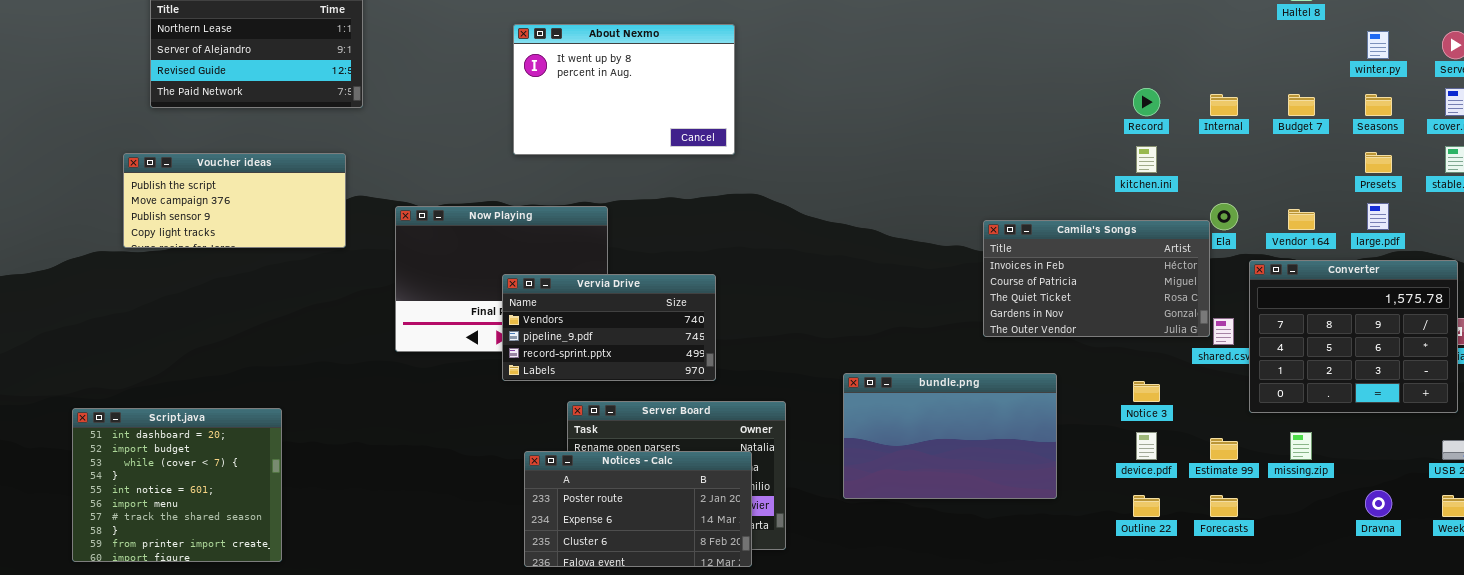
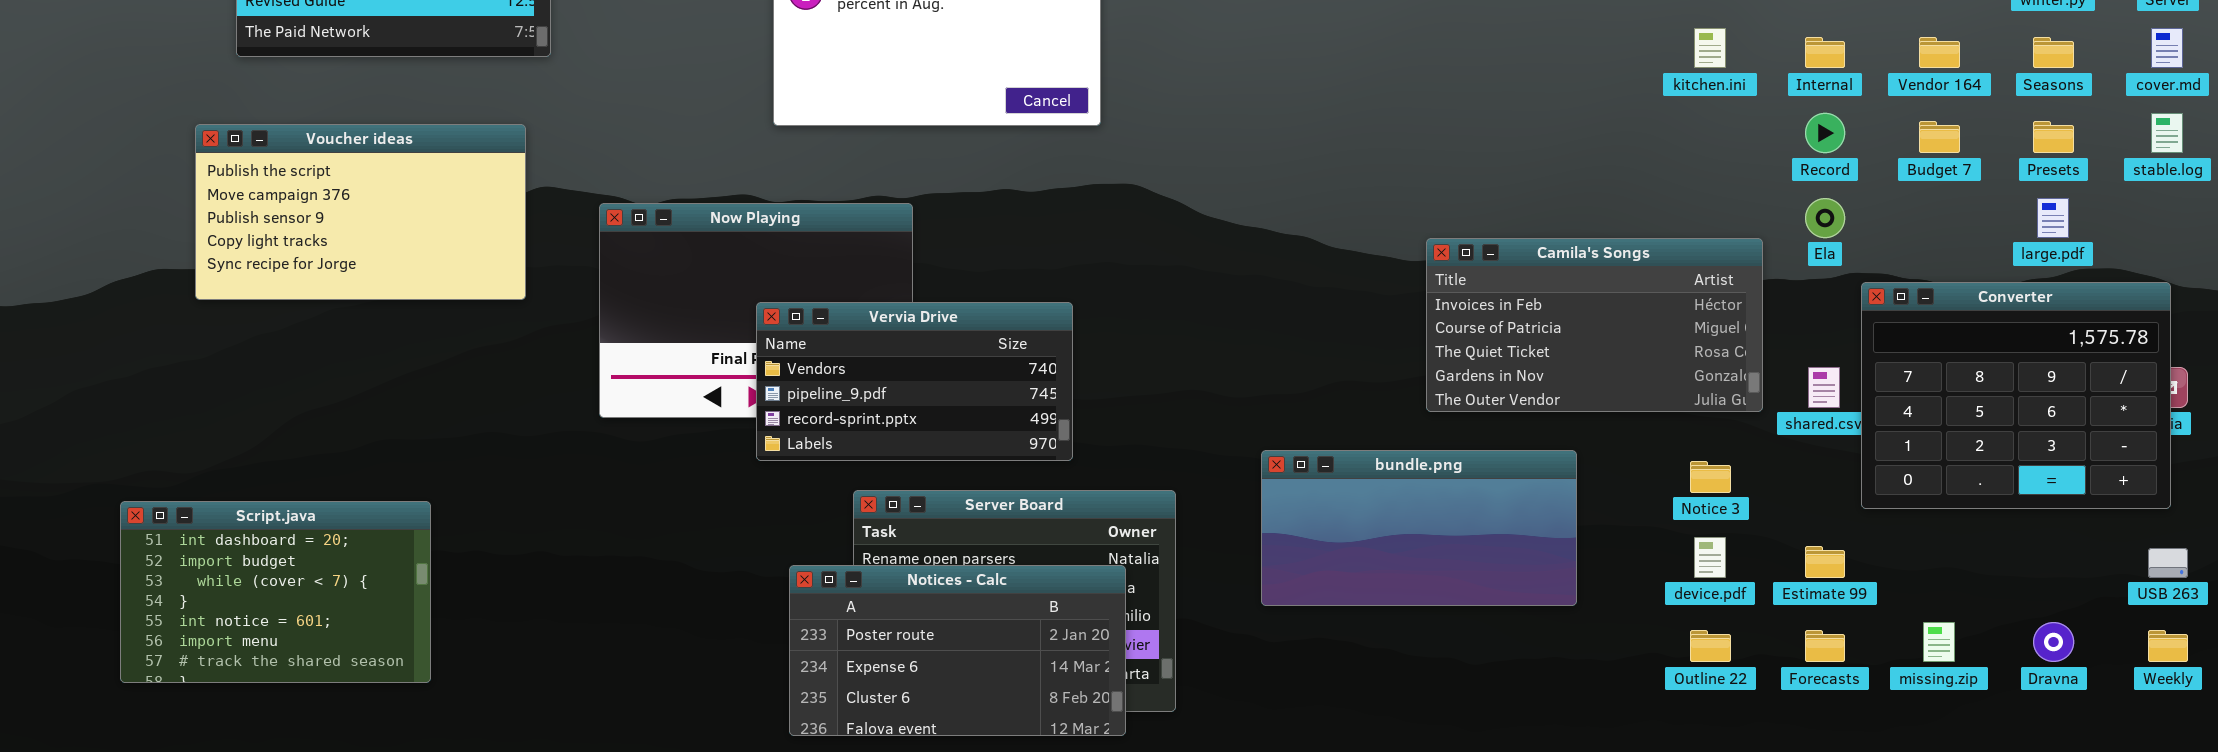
Record: [1133,88,1160,116] -> [1805,113,1845,153], moved
Budget 7: [1288,94,1315,116] -> [1919,121,1960,153], moved
kitchen.ini: [1136,146,1157,173] -> [1694,28,1726,68], moved
Voucher ideas: [123,153,346,248] -> [195,124,526,300], resized
Vendor 164: [1288,209,1315,230] -> [1919,37,1960,68], moved
Camila's Songs: [983,220,1210,337] -> [1426,238,1763,412], moved
bundle.png: [843,373,1057,499] -> [1261,450,1577,606], resized
Script.java: [72,408,282,562] -> [120,501,431,683], resized
missing.zip: [1290,432,1312,460] -> [1923,622,1955,662], moved

